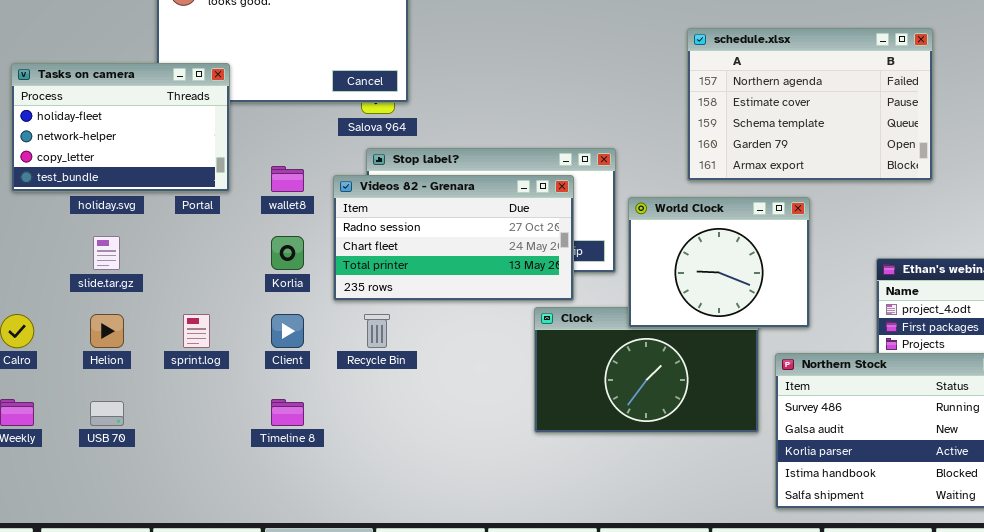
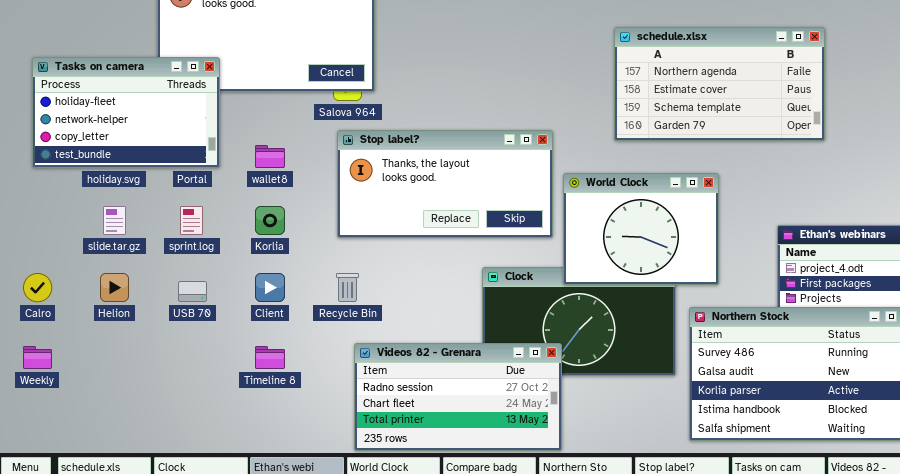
schedule.xlsx: [687,28,933,181] -> [614,27,825,141], resized
Videos 82 - Grenara: [333,175,574,301] -> [354,343,562,451], moved
sprint.log: [183,314,210,348] -> [180,206,203,235], moved
USB 70: [90,401,124,426] -> [178,281,207,302], moved

